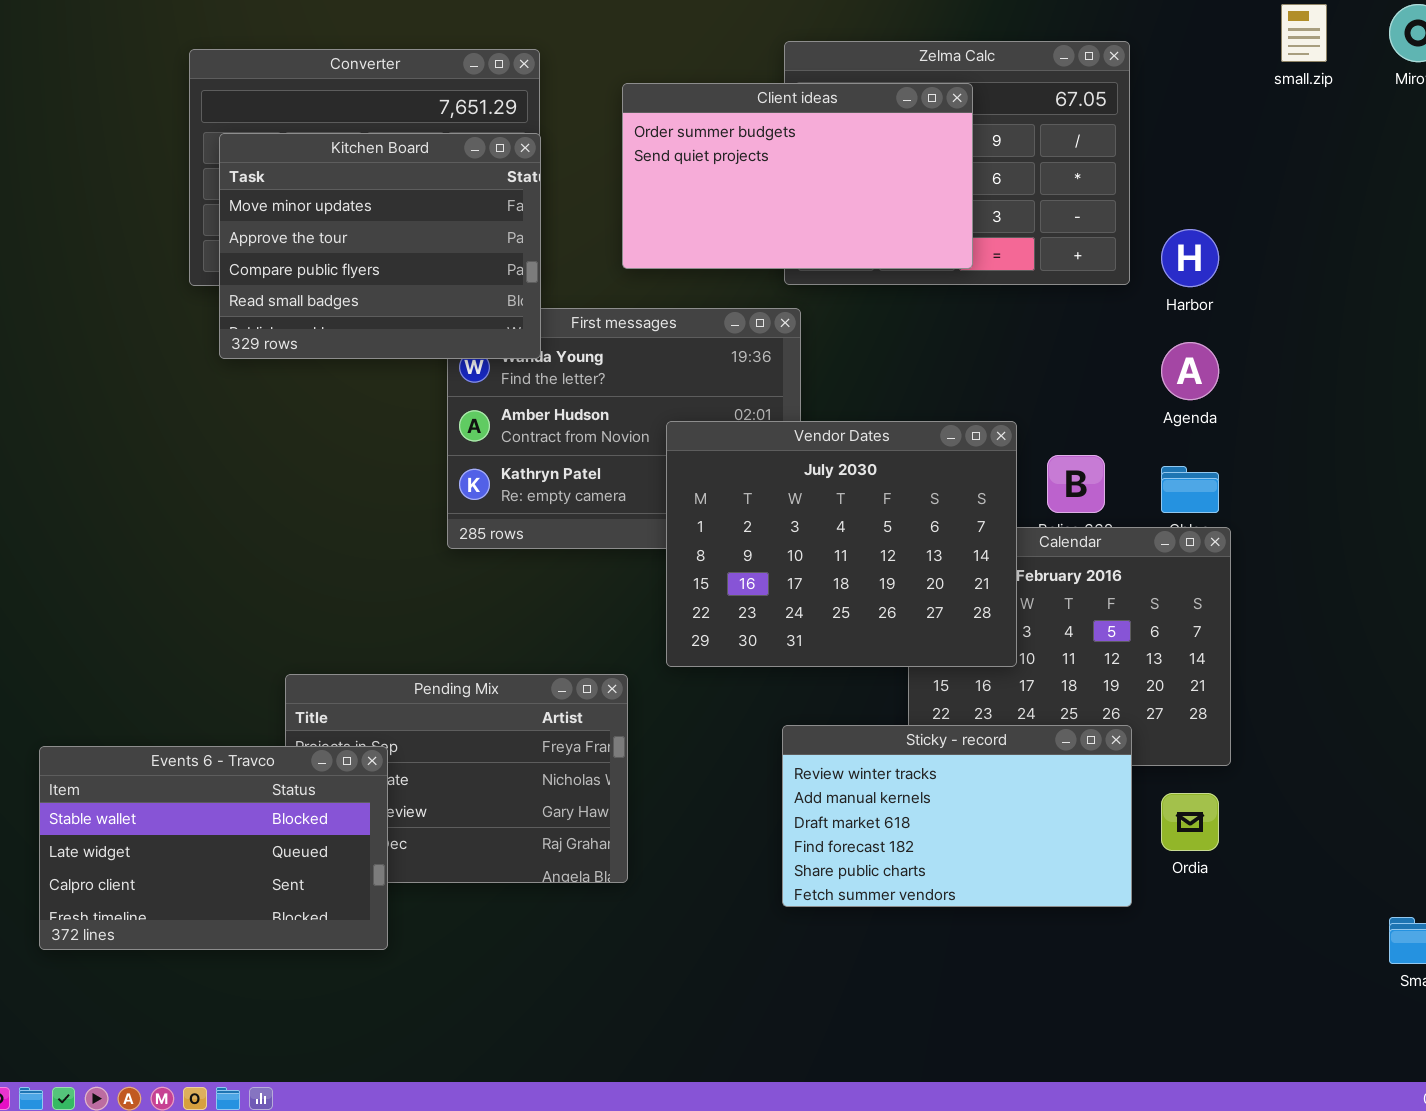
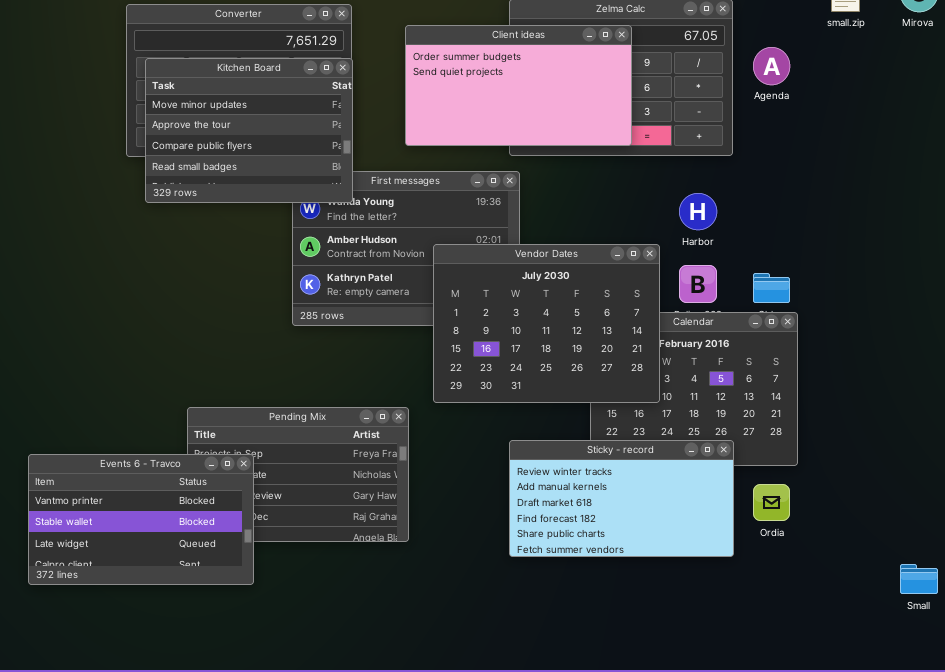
Harbor: [1161,229,1219,287] -> [679,193,717,230], moved
Agenda: [1161,342,1219,400] -> [753,47,790,85], moved
Events 6 - Travco: [39,746,388,950] -> [28,454,254,585], scrolled up 1 row

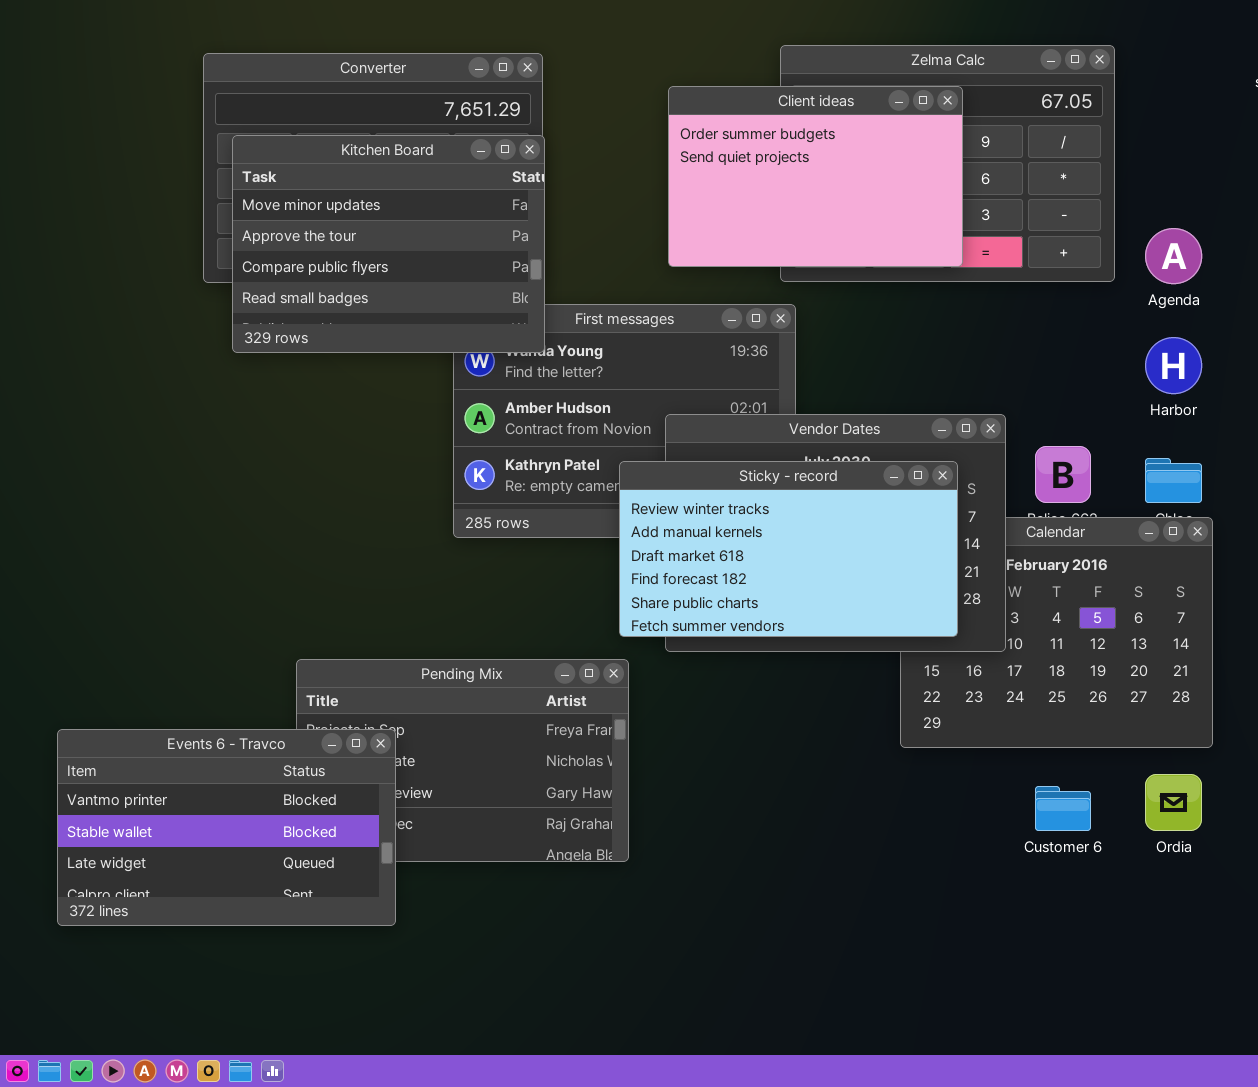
Client ideas: [405,25,632,146] -> [668,86,963,267], resized
Agenda: [753,47,790,85] -> [1145,228,1202,284], moved
Harbor: [679,193,717,230] -> [1145,337,1202,394], moved
Sticky - record: [509,440,734,557] -> [619,461,958,637], moved

